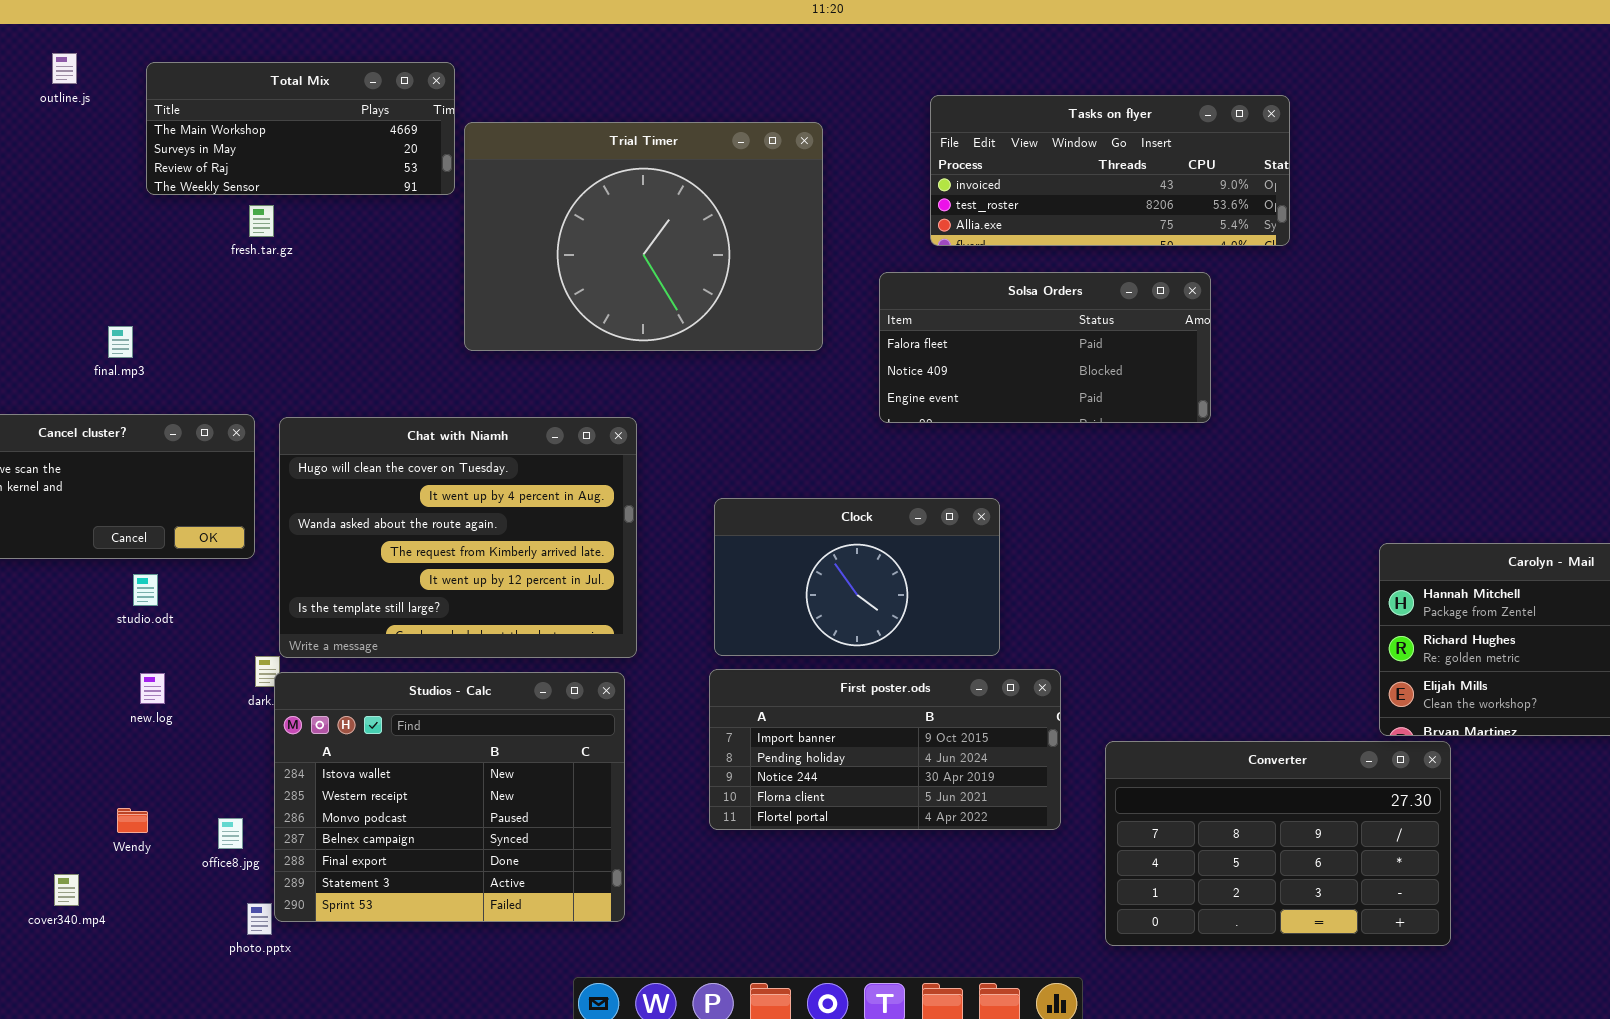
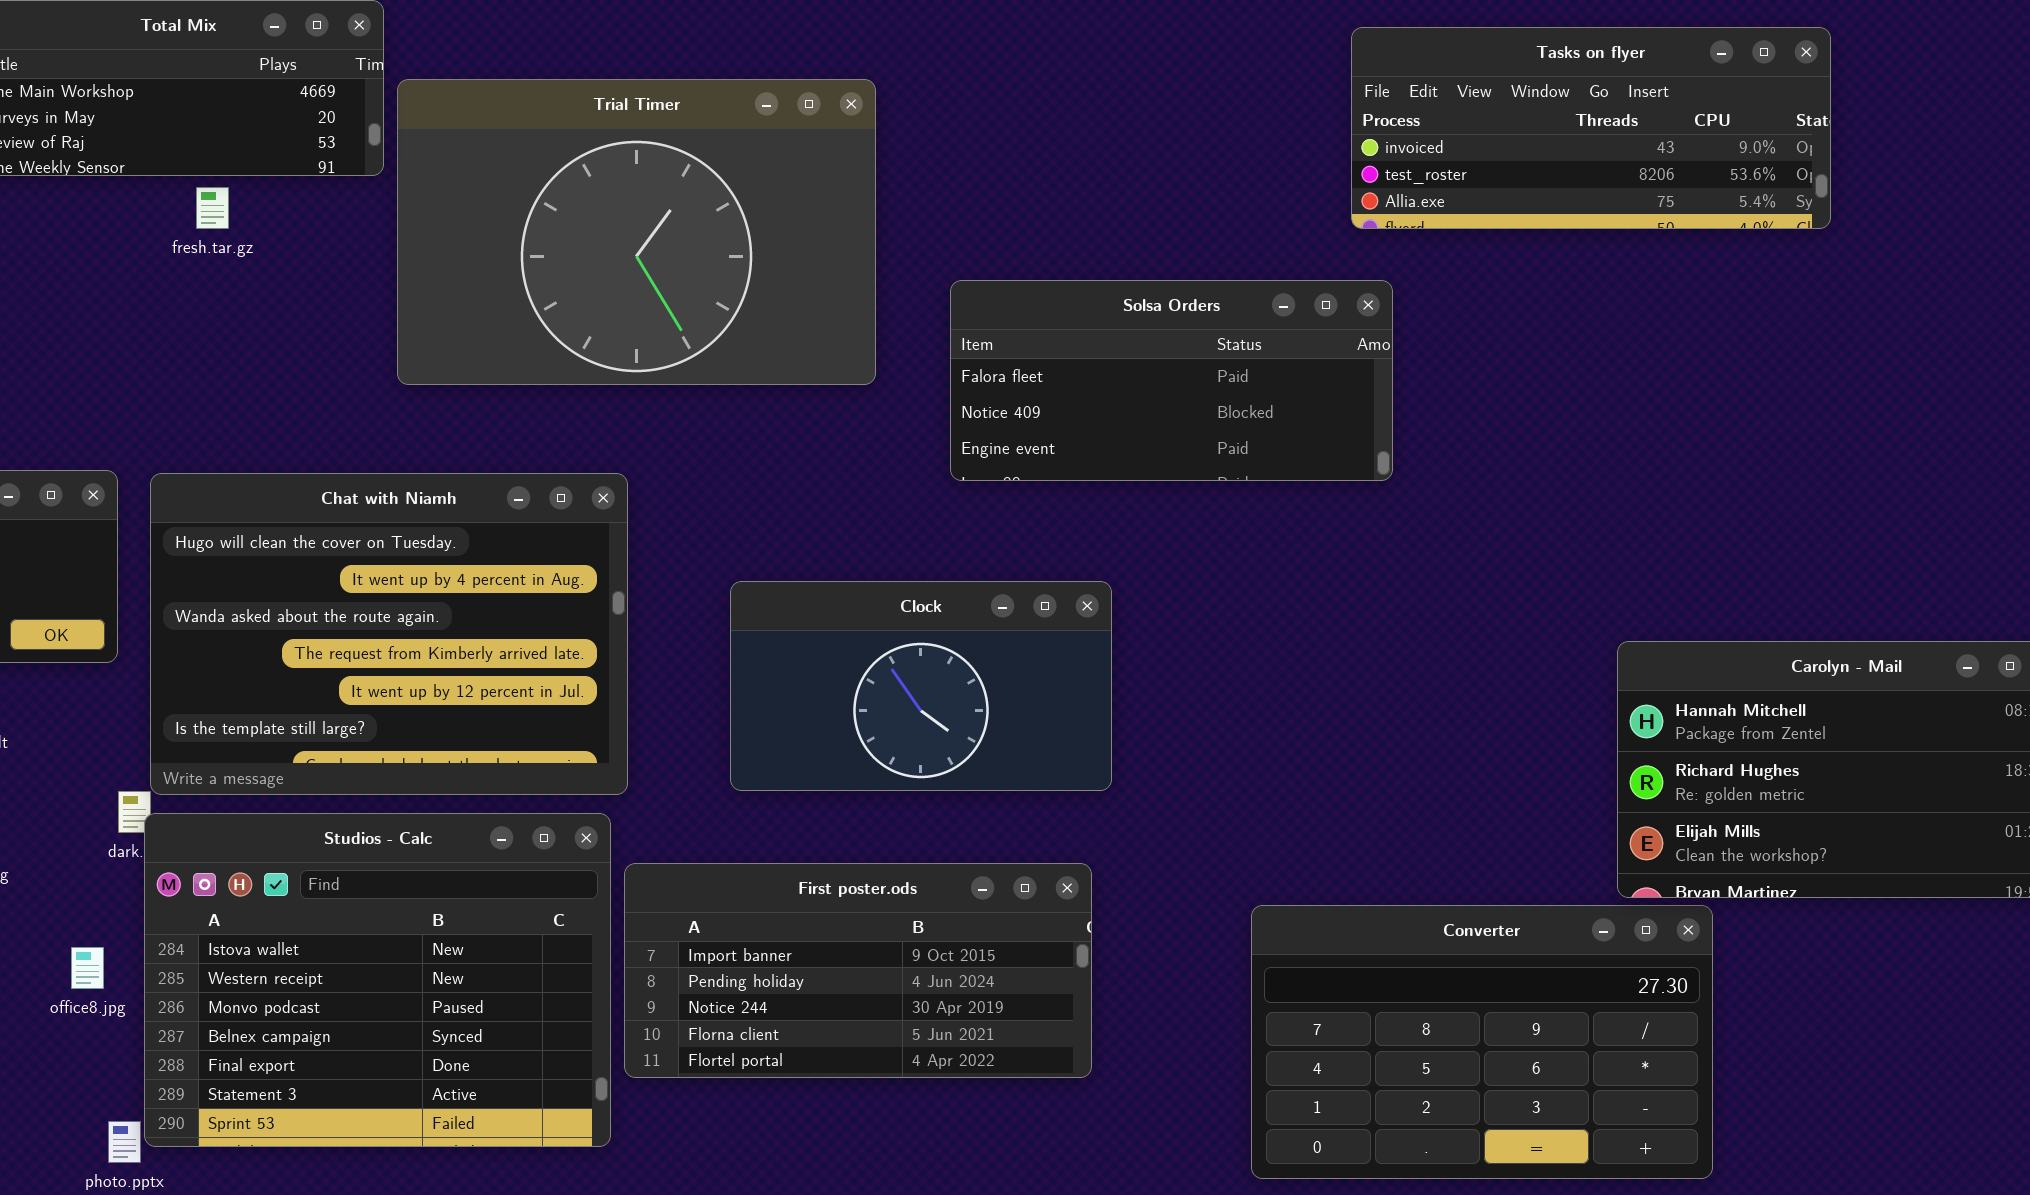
Tasks on flyer: [930,95,1290,246] -> [1351,27,1831,229], moved
fresh.tar.gz: [249,205,274,237] -> [196,187,229,229], moved
First poster.ods: [709,669,1061,830] -> [624,863,1092,1078], moved
office8.jpg: [218,818,243,849] -> [71,947,104,989], moved

